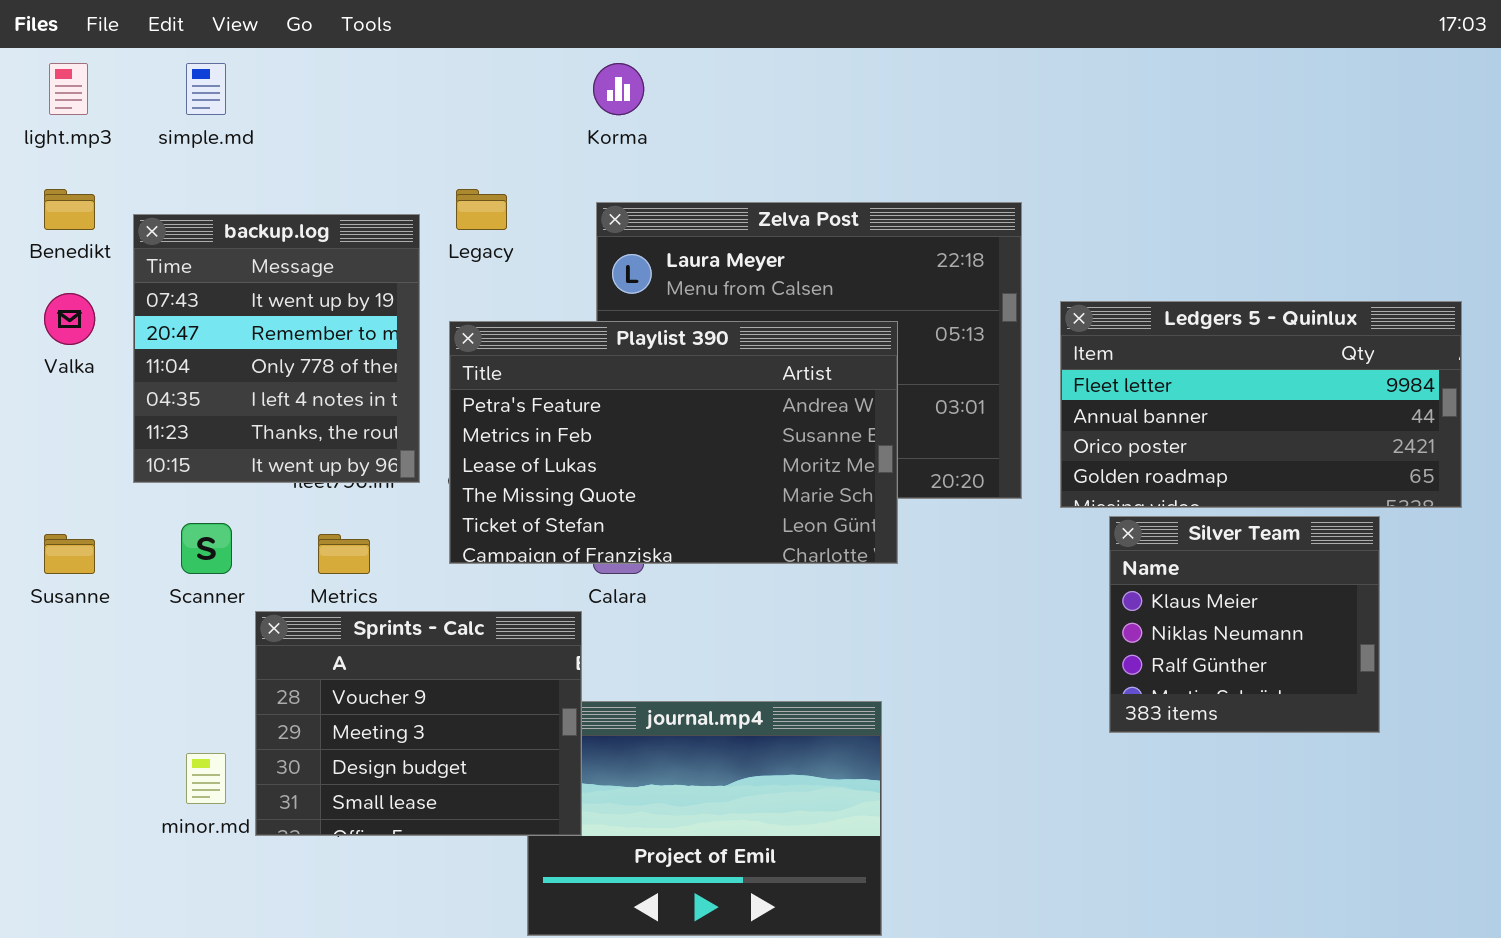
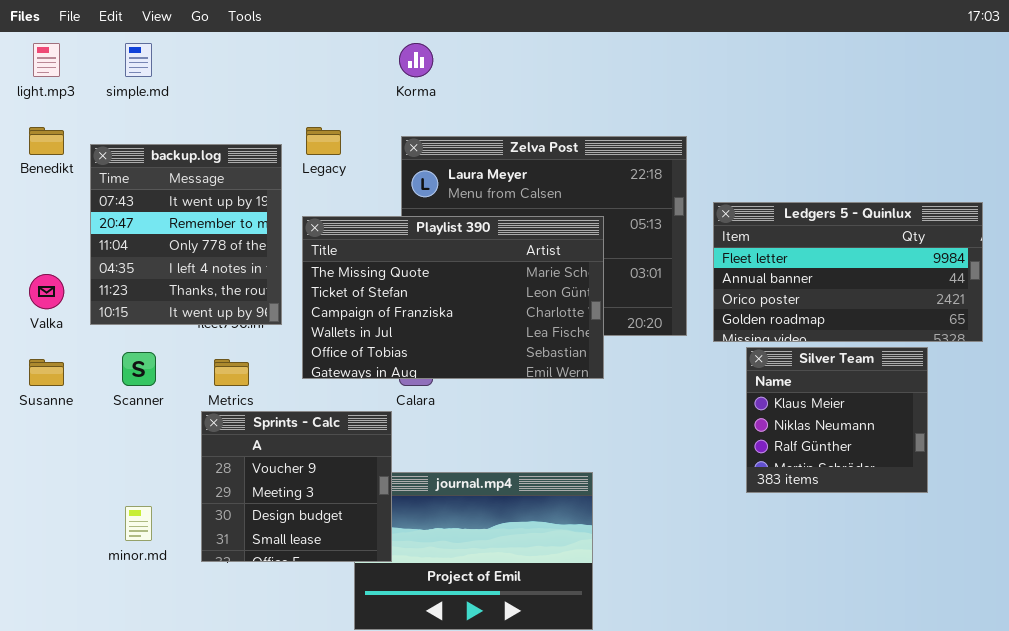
Valka: [44,293,95,345] -> [29,274,64,309], moved
Playlist 390: [449,321,898,564] -> [302,216,604,379], scrolled down 3 rows
Sprints - Calc: [255,611,582,836] -> [201,411,392,562], resized

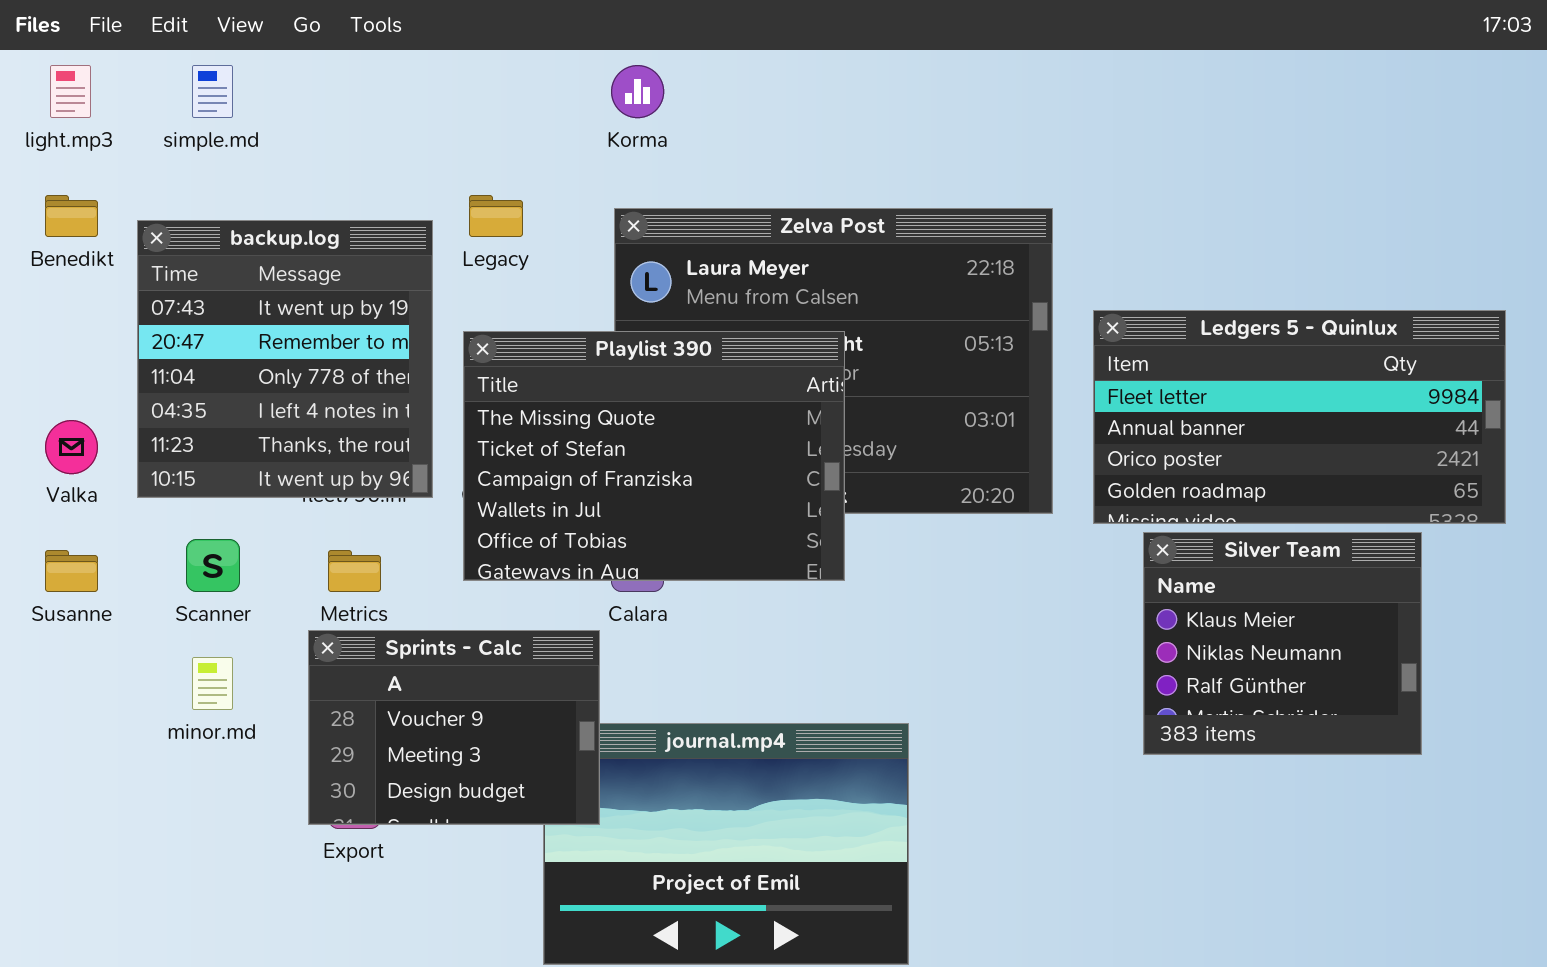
Playlist 390: [302,216,604,379] -> [463,331,845,581], resized
Sprints - Calc: [201,411,392,562] -> [308,630,600,825], resized
minor.md: [125,506,152,541] -> [192,657,233,710], moved

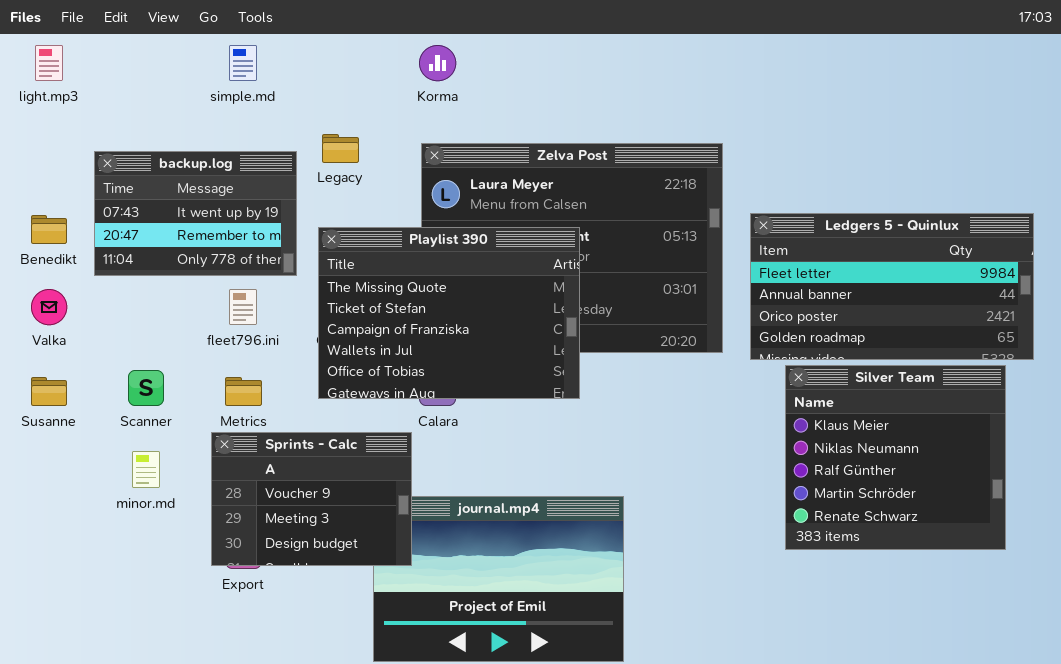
simple.md: [192,65,233,118] -> [229,45,257,81], moved
Benedikt: [45,195,98,237] -> [31,215,67,244], moved
backup.log: [137,220,433,498] -> [94,151,297,276], resized
Silver Team: [1143,532,1422,755] -> [785,365,1006,550], resized

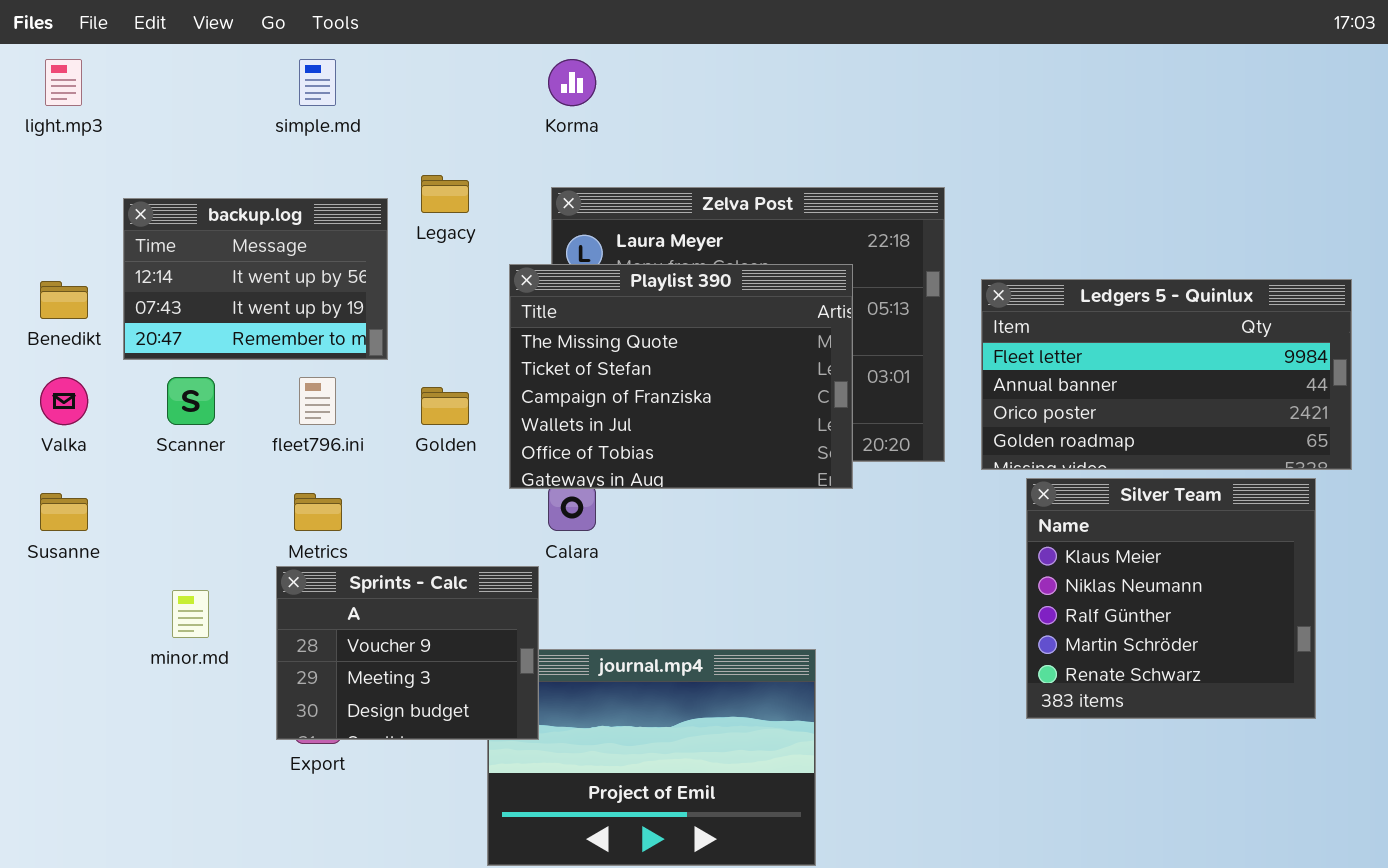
backup.log: [94,151,297,276] -> [123,198,388,360], scrolled up 1 row
Playlist 390: [318,227,580,399] -> [509,264,853,489], moved
Scanner: [128,370,164,406] -> [167,377,215,425], moved

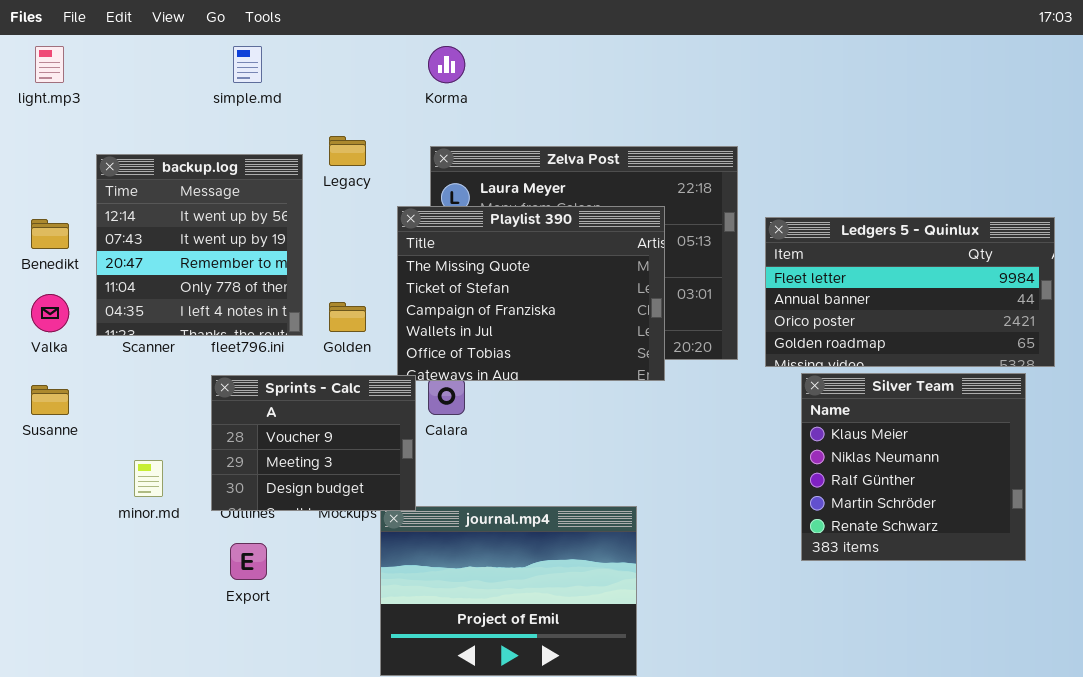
backup.log: [123,198,388,360] -> [96,154,303,336], resized
Sprints - Calc: [276,566,539,740] -> [211,375,416,511], moved

